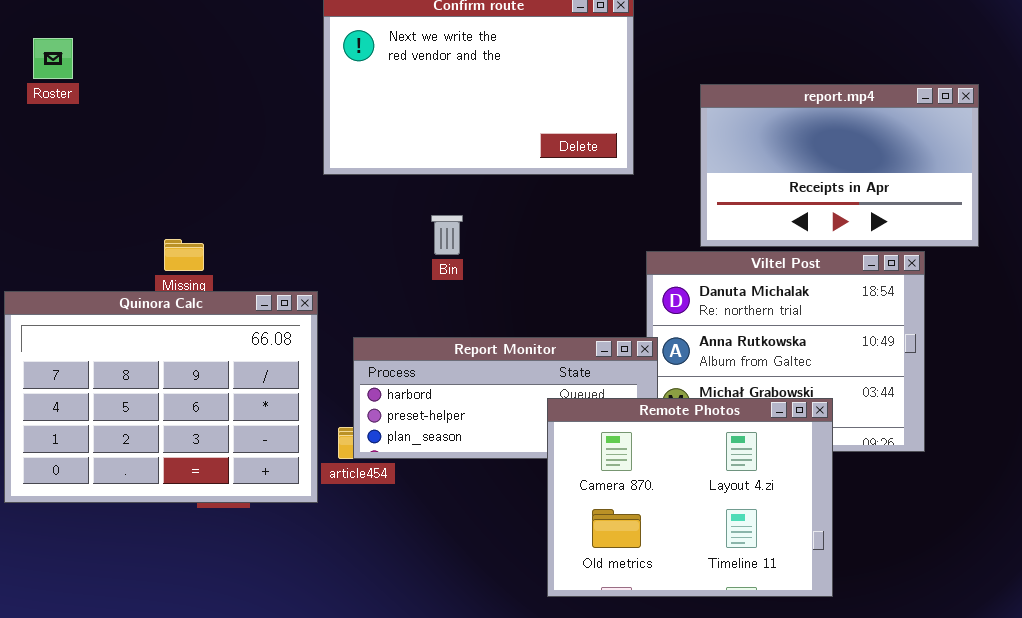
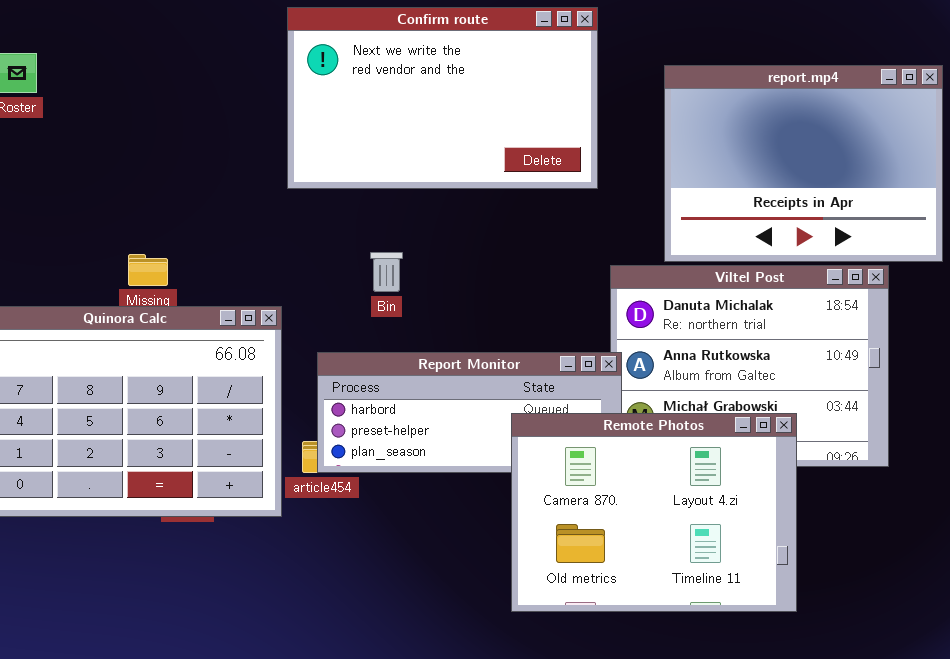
report.mp4: [700,84,979,247] -> [664,65,943,262], resized
Bin: [431,215,463,255] -> [370,252,403,292], moved

